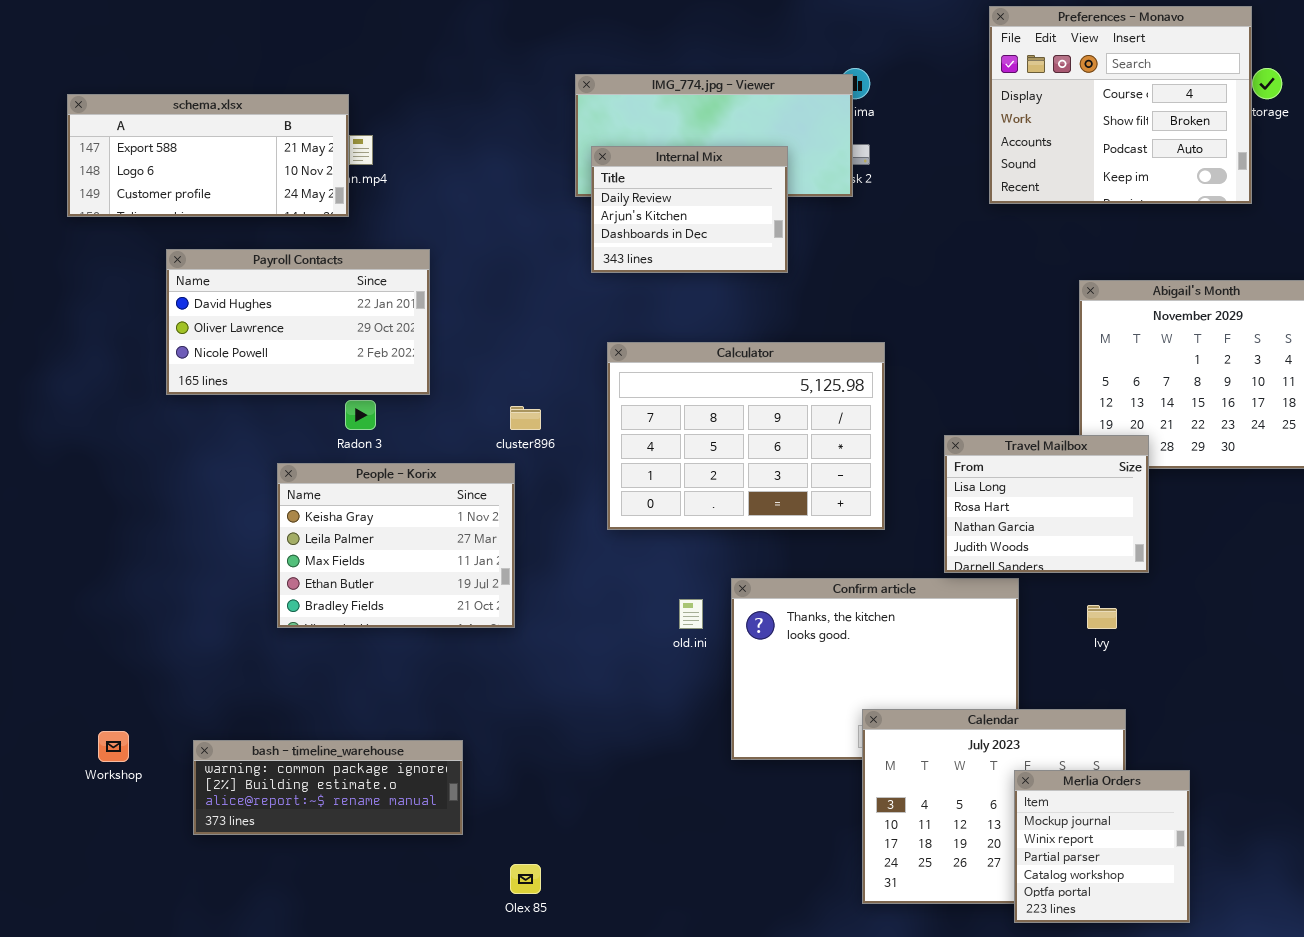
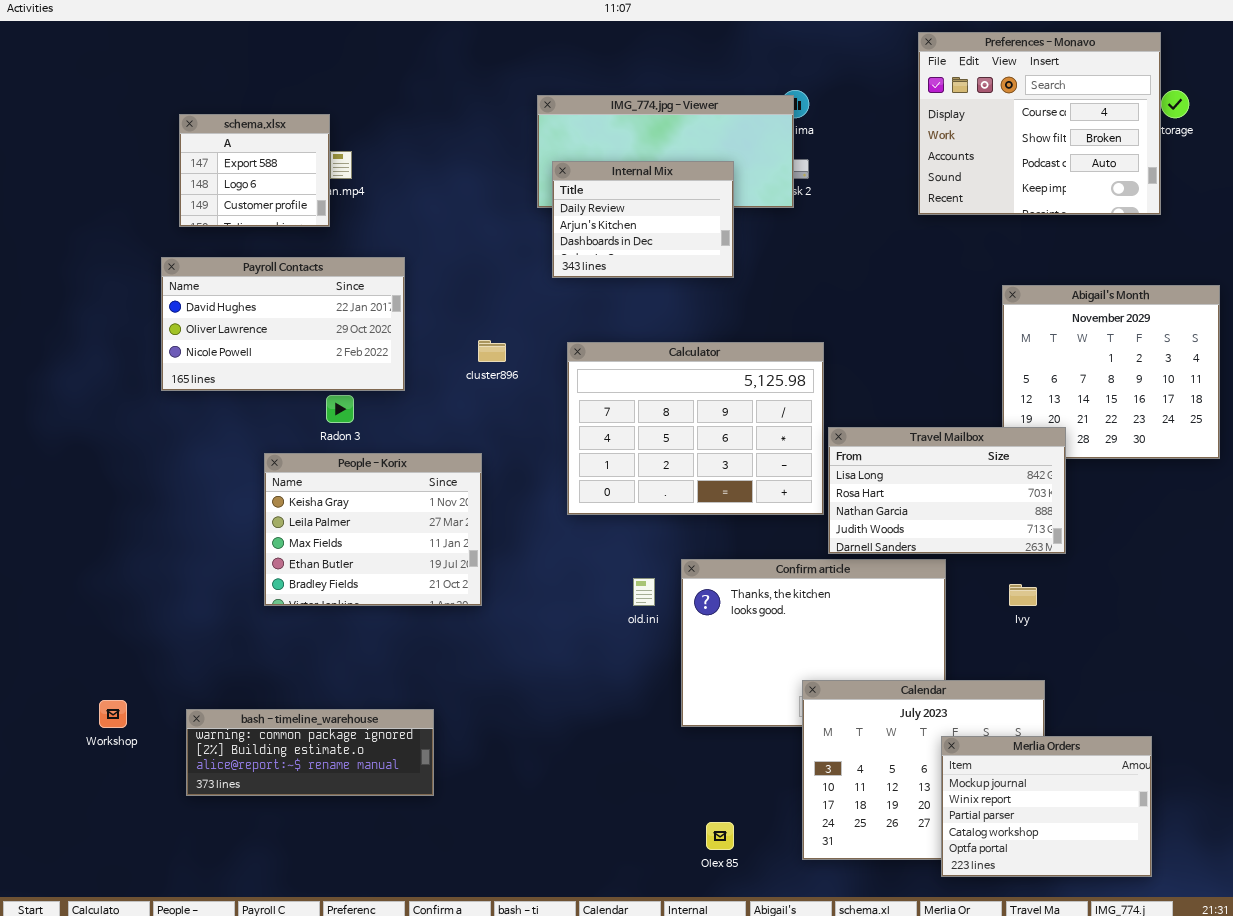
schema.xlsx: [67,94,349,217] -> [179,114,330,227], resized
cluster896: [510,406,541,430] -> [478,340,506,362], moved
Travel Mailbox: [944,435,1149,573] -> [828,427,1066,554], resized
Merlia Orders: [1014,770,1190,923] -> [941,736,1152,877], resized
Olex 85: [510,864,541,894] -> [706,822,734,850], moved

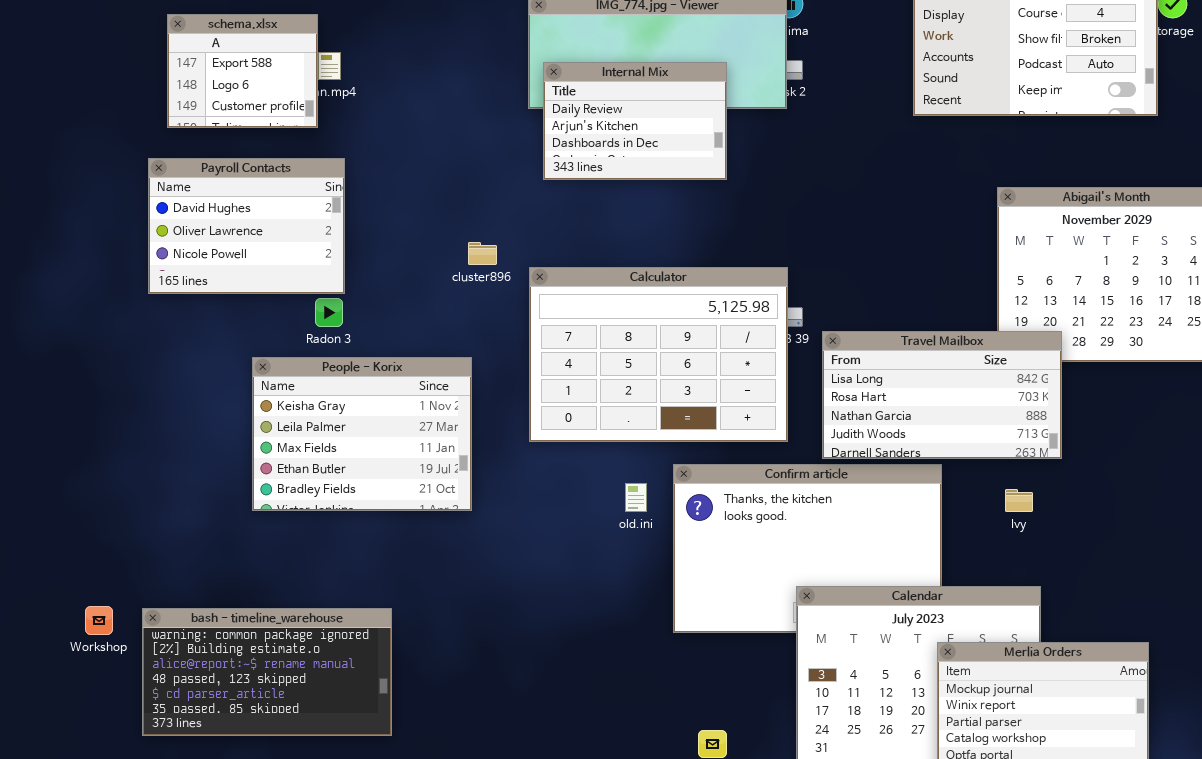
Payroll Contacts: [161,257,405,391] -> [148,158,345,294], resized
Calculator: [567,342,824,515] -> [529,267,788,442], moved
bash - timeline_warehouse: [186,709,434,796] -> [142,608,392,736], moved, resized

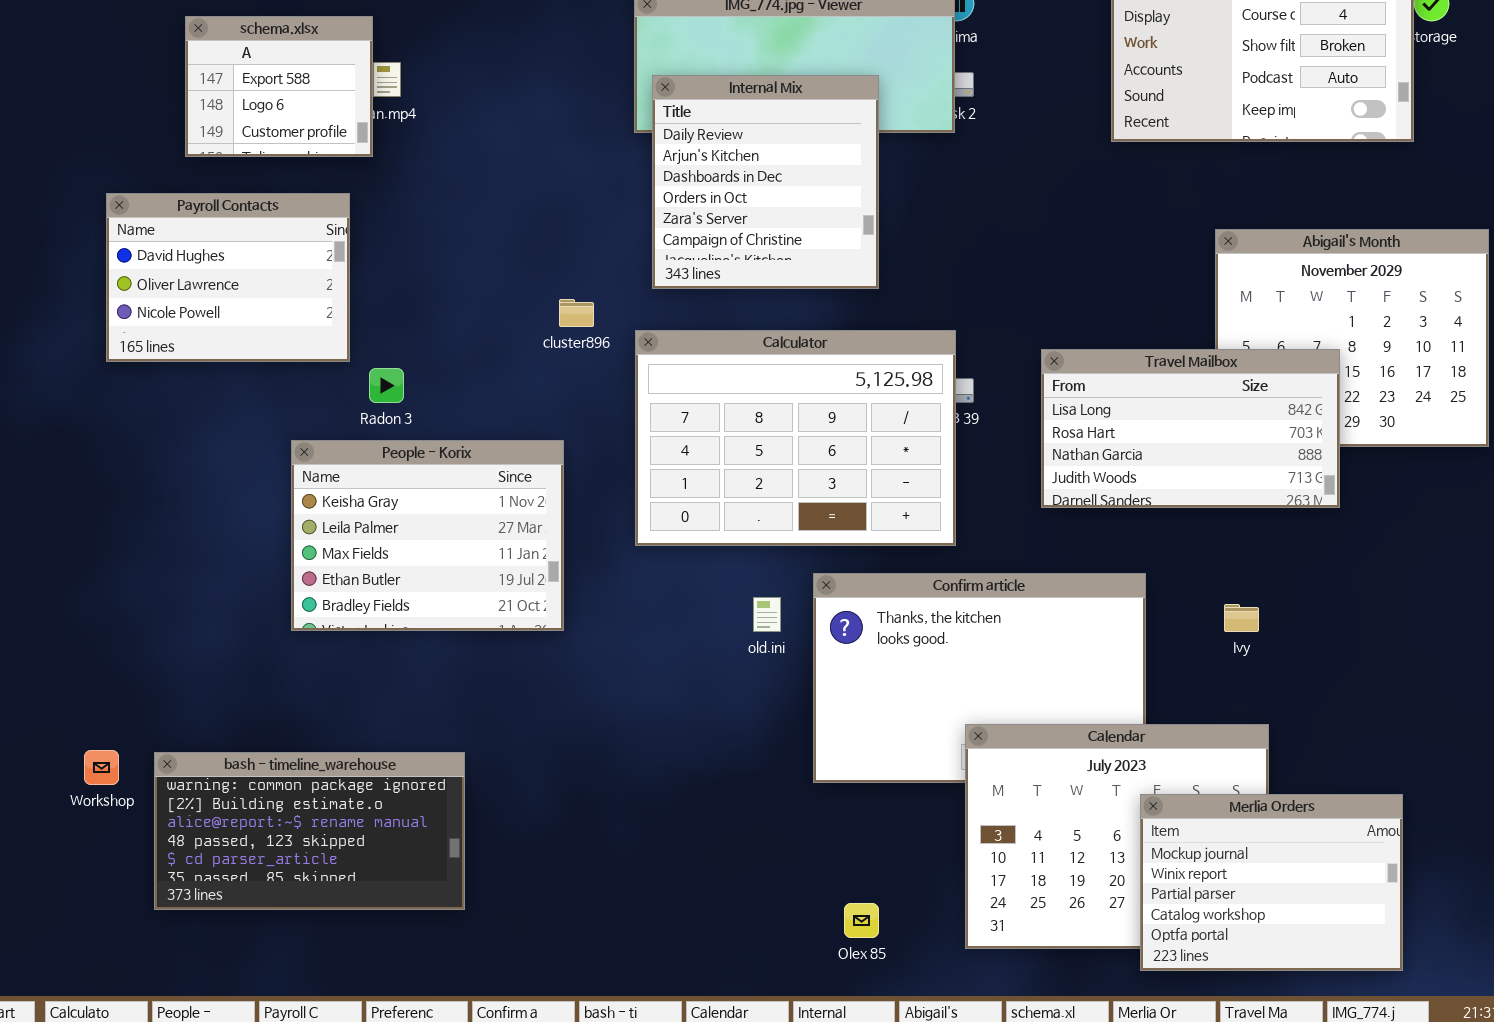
Internal Mix: [543,62,727,180] -> [652,75,879,289], resized
Payroll Contacts: [148,158,345,294] -> [106,193,350,362], moved
Travel Mailbox: [822,331,1062,459] -> [1041,349,1340,508], moved

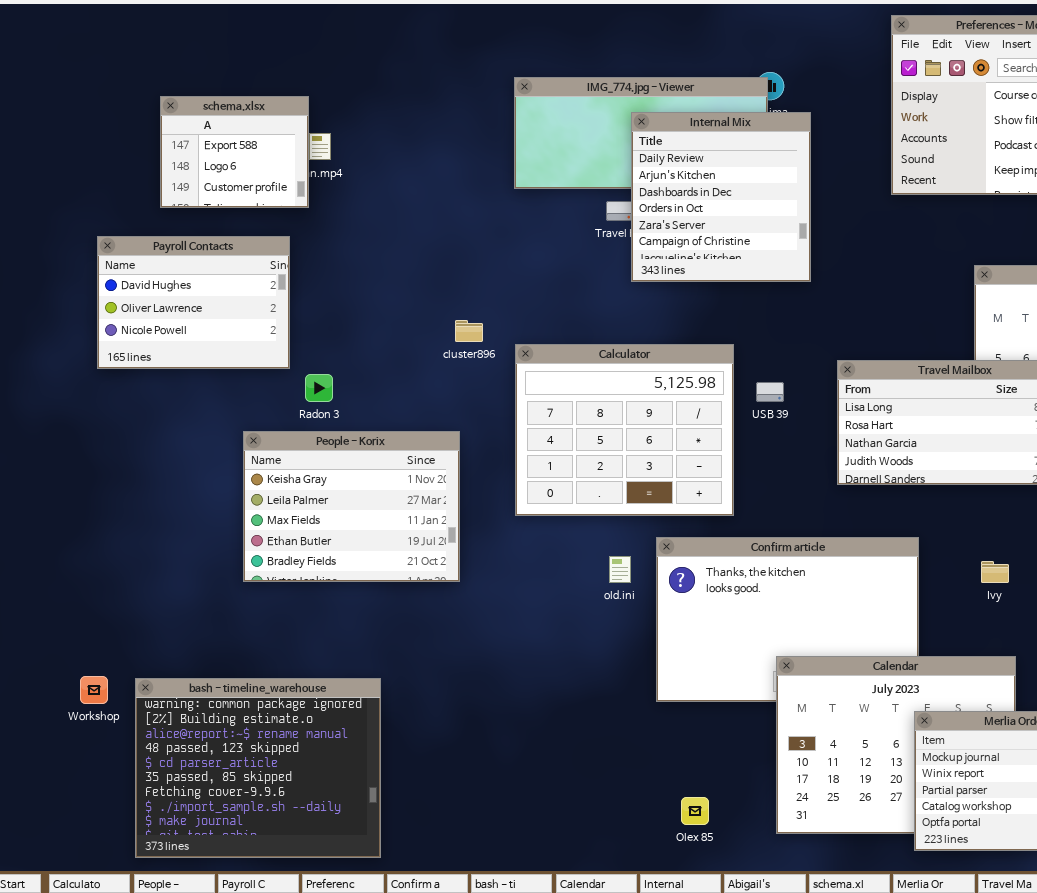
Internal Mix: [652,75,879,289] -> [631,112,811,282], moved
Calculator: [635,330,956,546] -> [515,344,734,516], resized
bash - timeline_warehouse: [154,752,465,910] -> [135,678,381,858], resized

